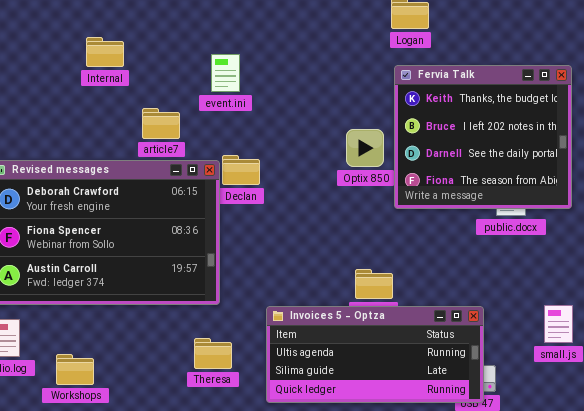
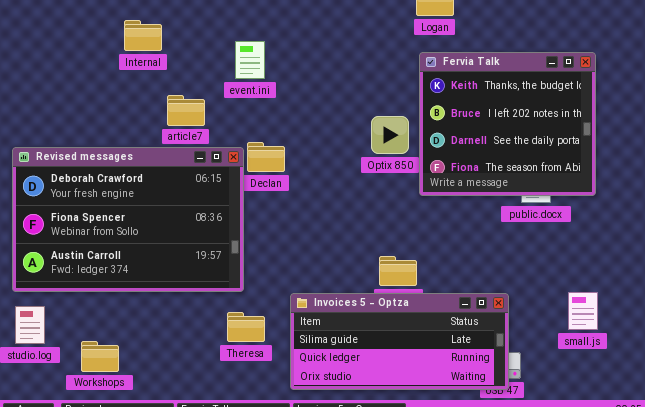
Internal: [86,37,124,67] -> [124,20,162,51], moved
Invoices 5 - Optza: [266,306,484,403] -> [290,293,509,390], scrolled down 1 row
Theresa: [194,338,232,369] -> [227,312,265,342], moved

